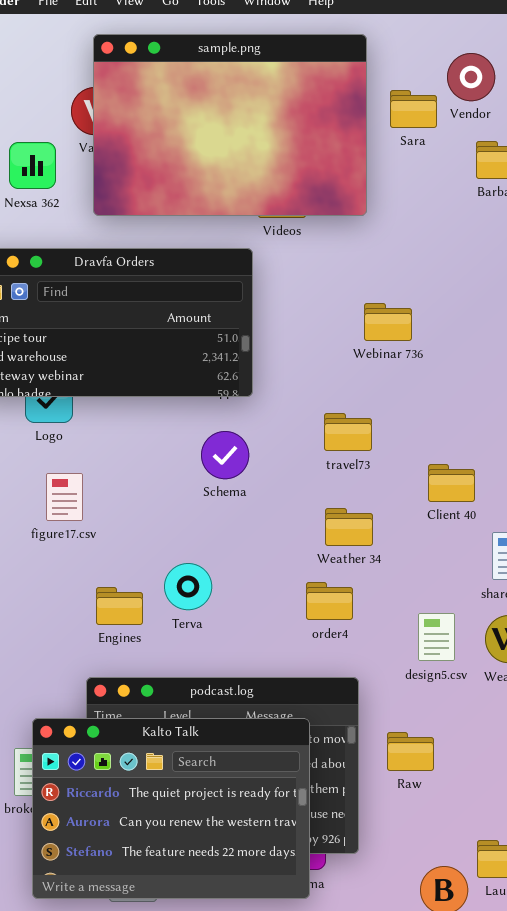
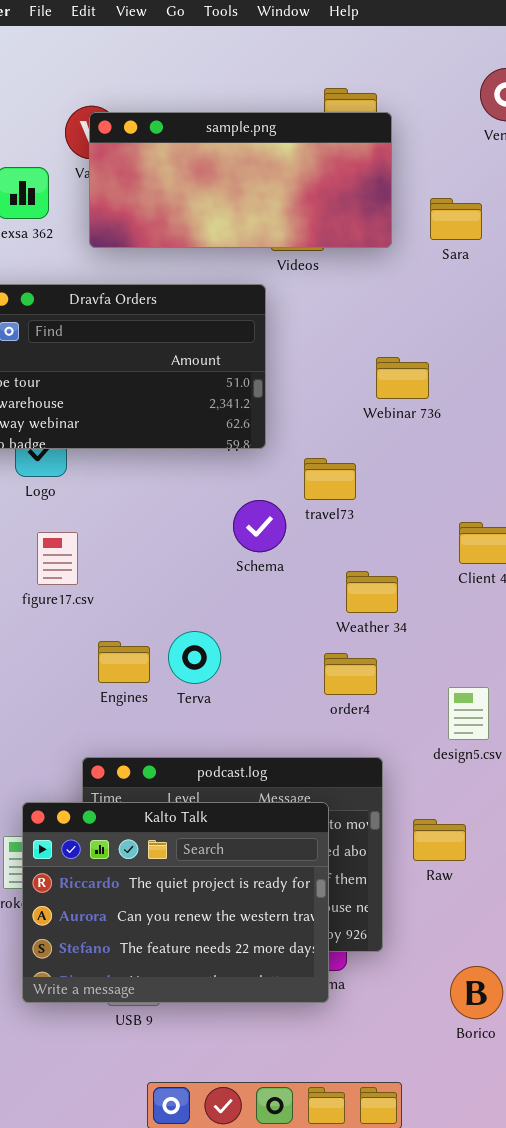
sample.png: [93,34,367,216] -> [89,112,392,248], resized
Sara: [390,90,437,128] -> [430,198,482,240], moved
Webinar 736: [364,303,412,341] -> [376,357,429,399], moved
travel73: [324,413,372,451] -> [304,458,356,500], moved
Schema: [201,431,249,479] -> [233,500,286,552], moved
Engines: [96,587,143,625] -> [98,641,150,683], moved

